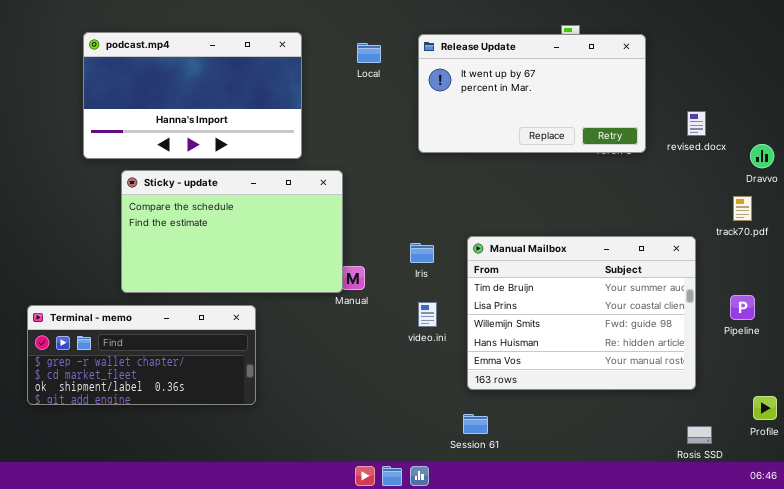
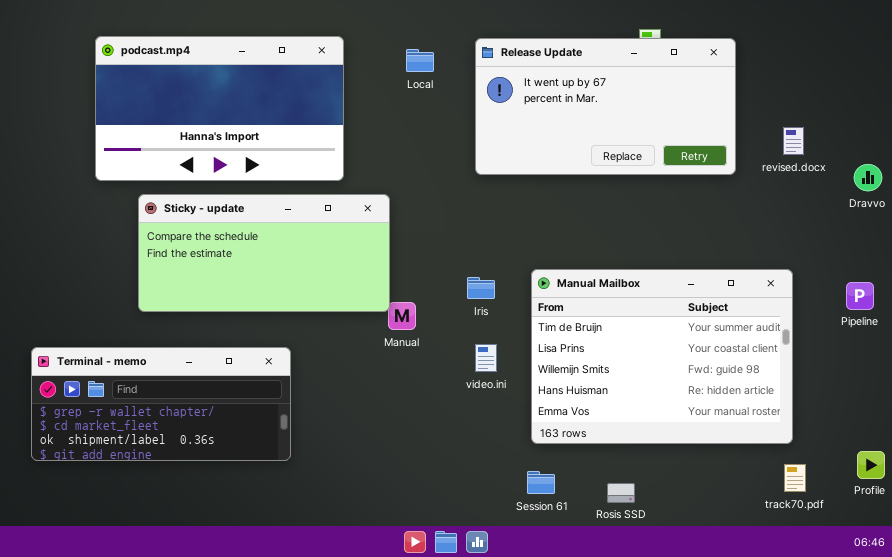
Sticky - update: [121,170,343,293] -> [138,194,390,312], resized
track70.pdf: [733,196,752,221] -> [784,464,806,492], moved
Pipeline: [730,295,755,320] -> [846,282,874,310], moved
Rosis SSD: [687,426,712,444] -> [607,483,635,503], moved

